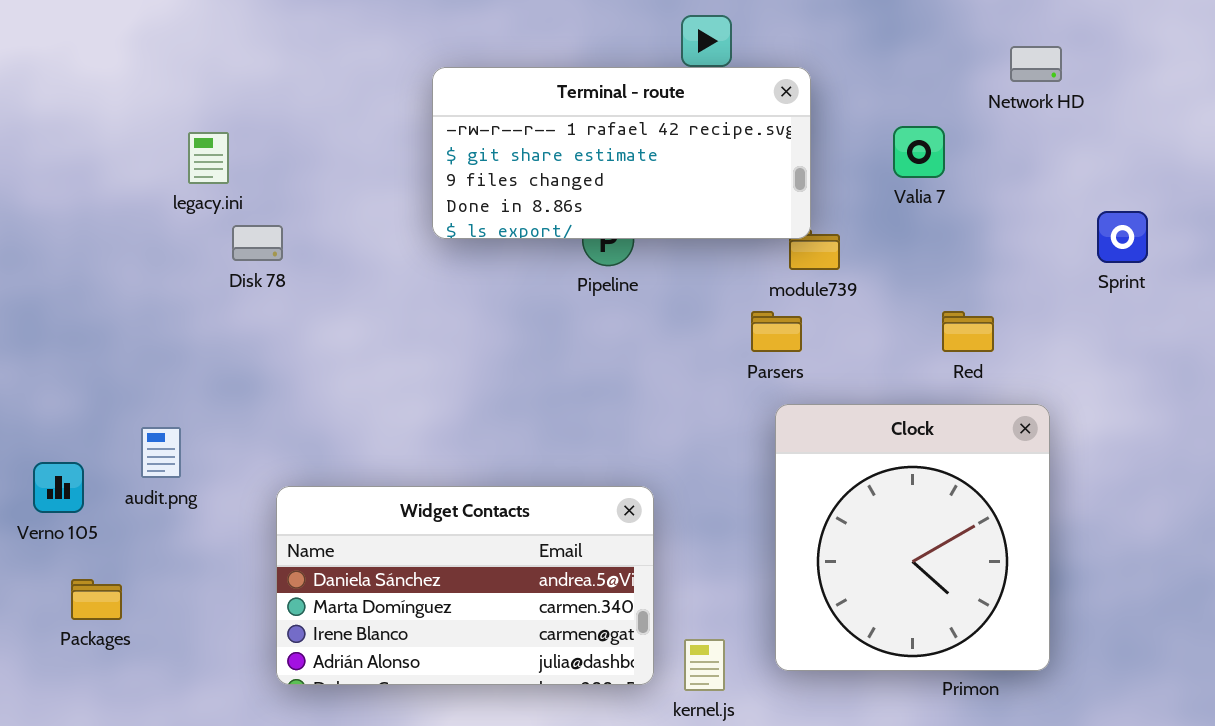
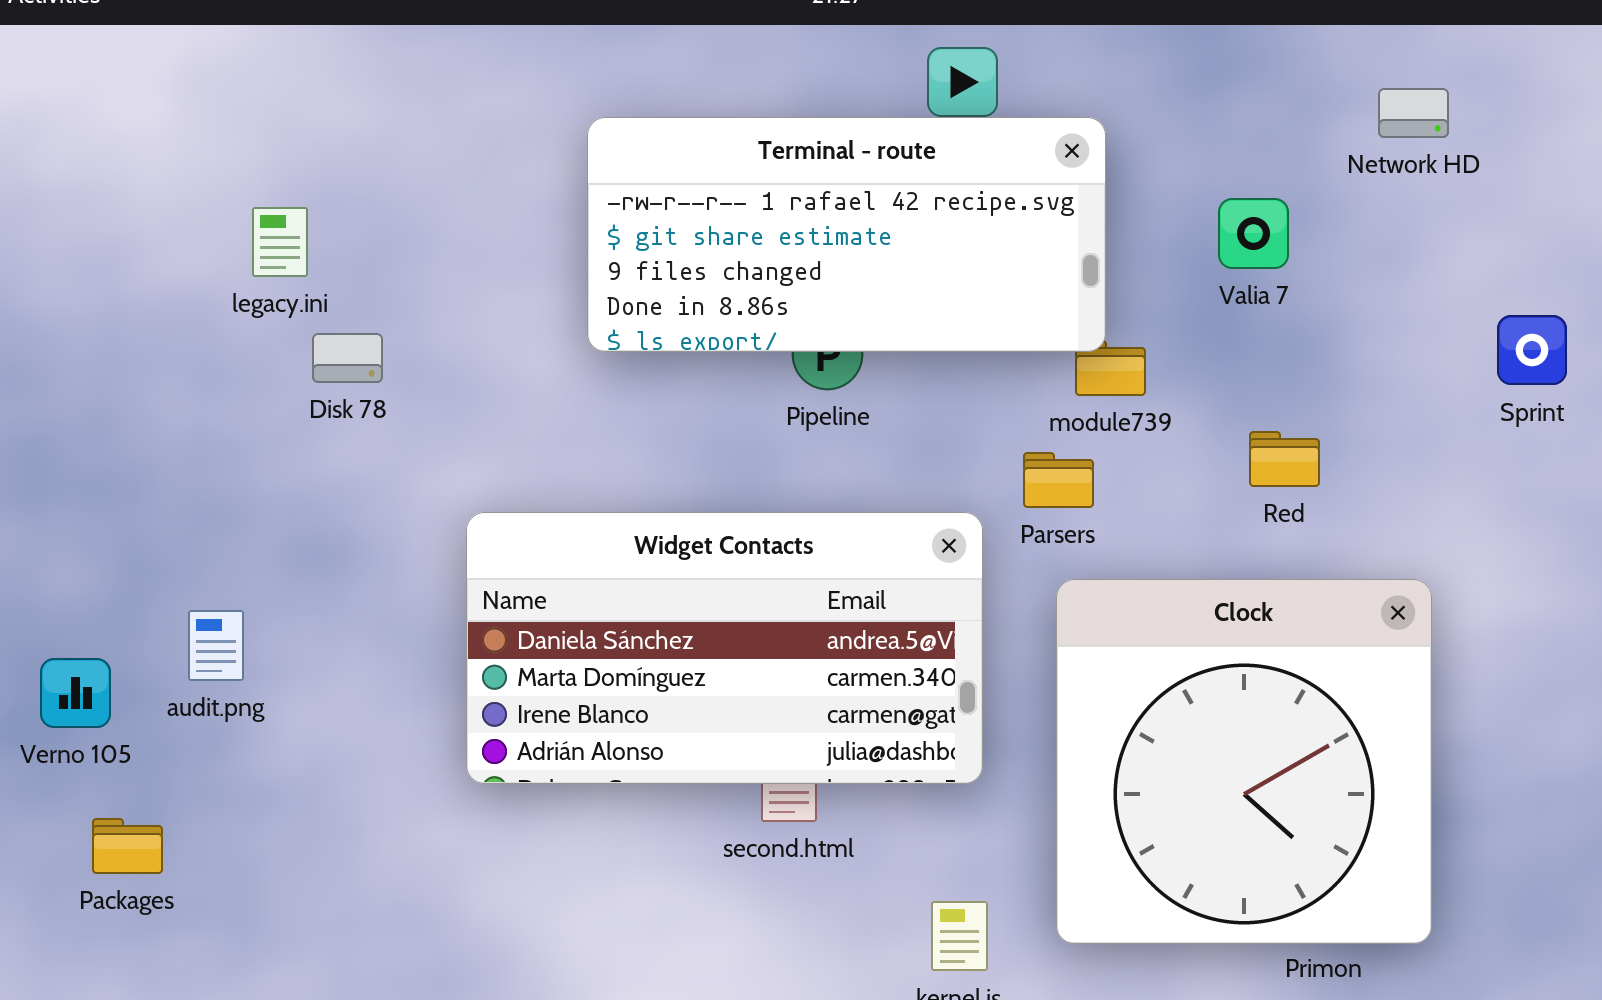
Red: [942,311,994,352] -> [1249,431,1320,487], moved
Widget Contacts: [276,486,654,685] -> [466,512,983,784], moved

